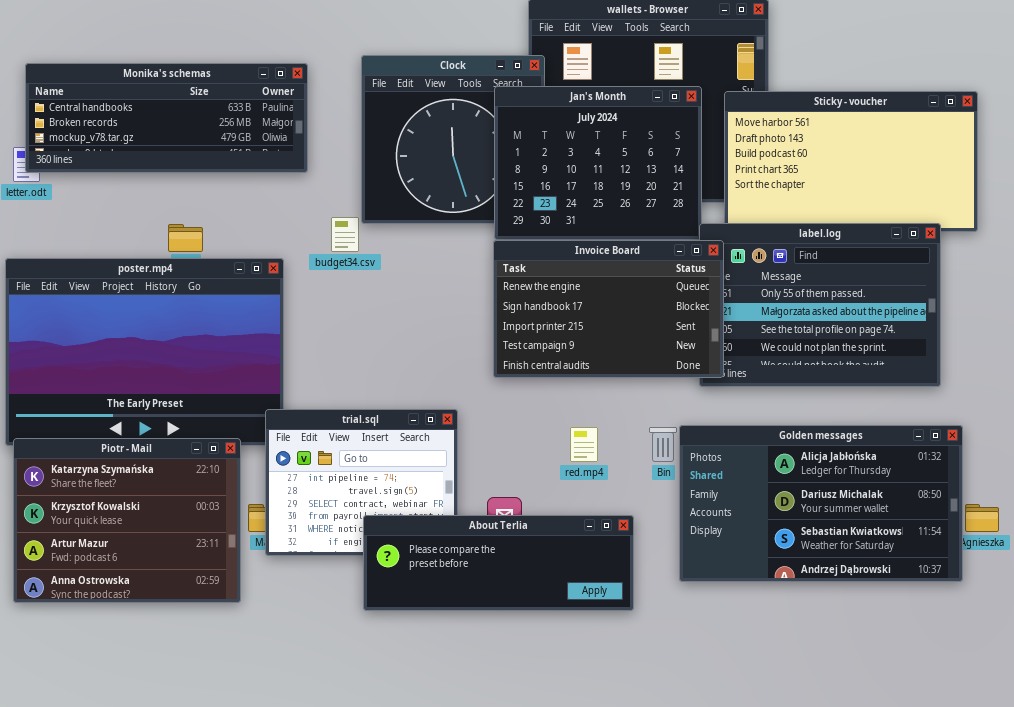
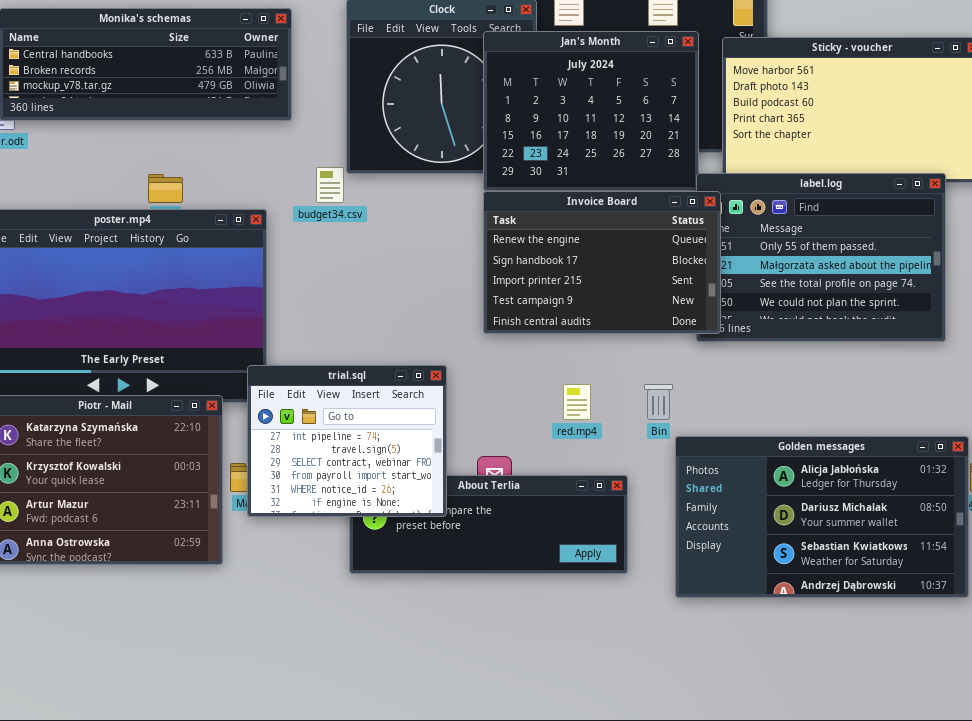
trial.sql: [265,409,458,556] -> [247,365,447,517], raised
Golden messages: [679,425,963,582] -> [675,436,969,598], moved

